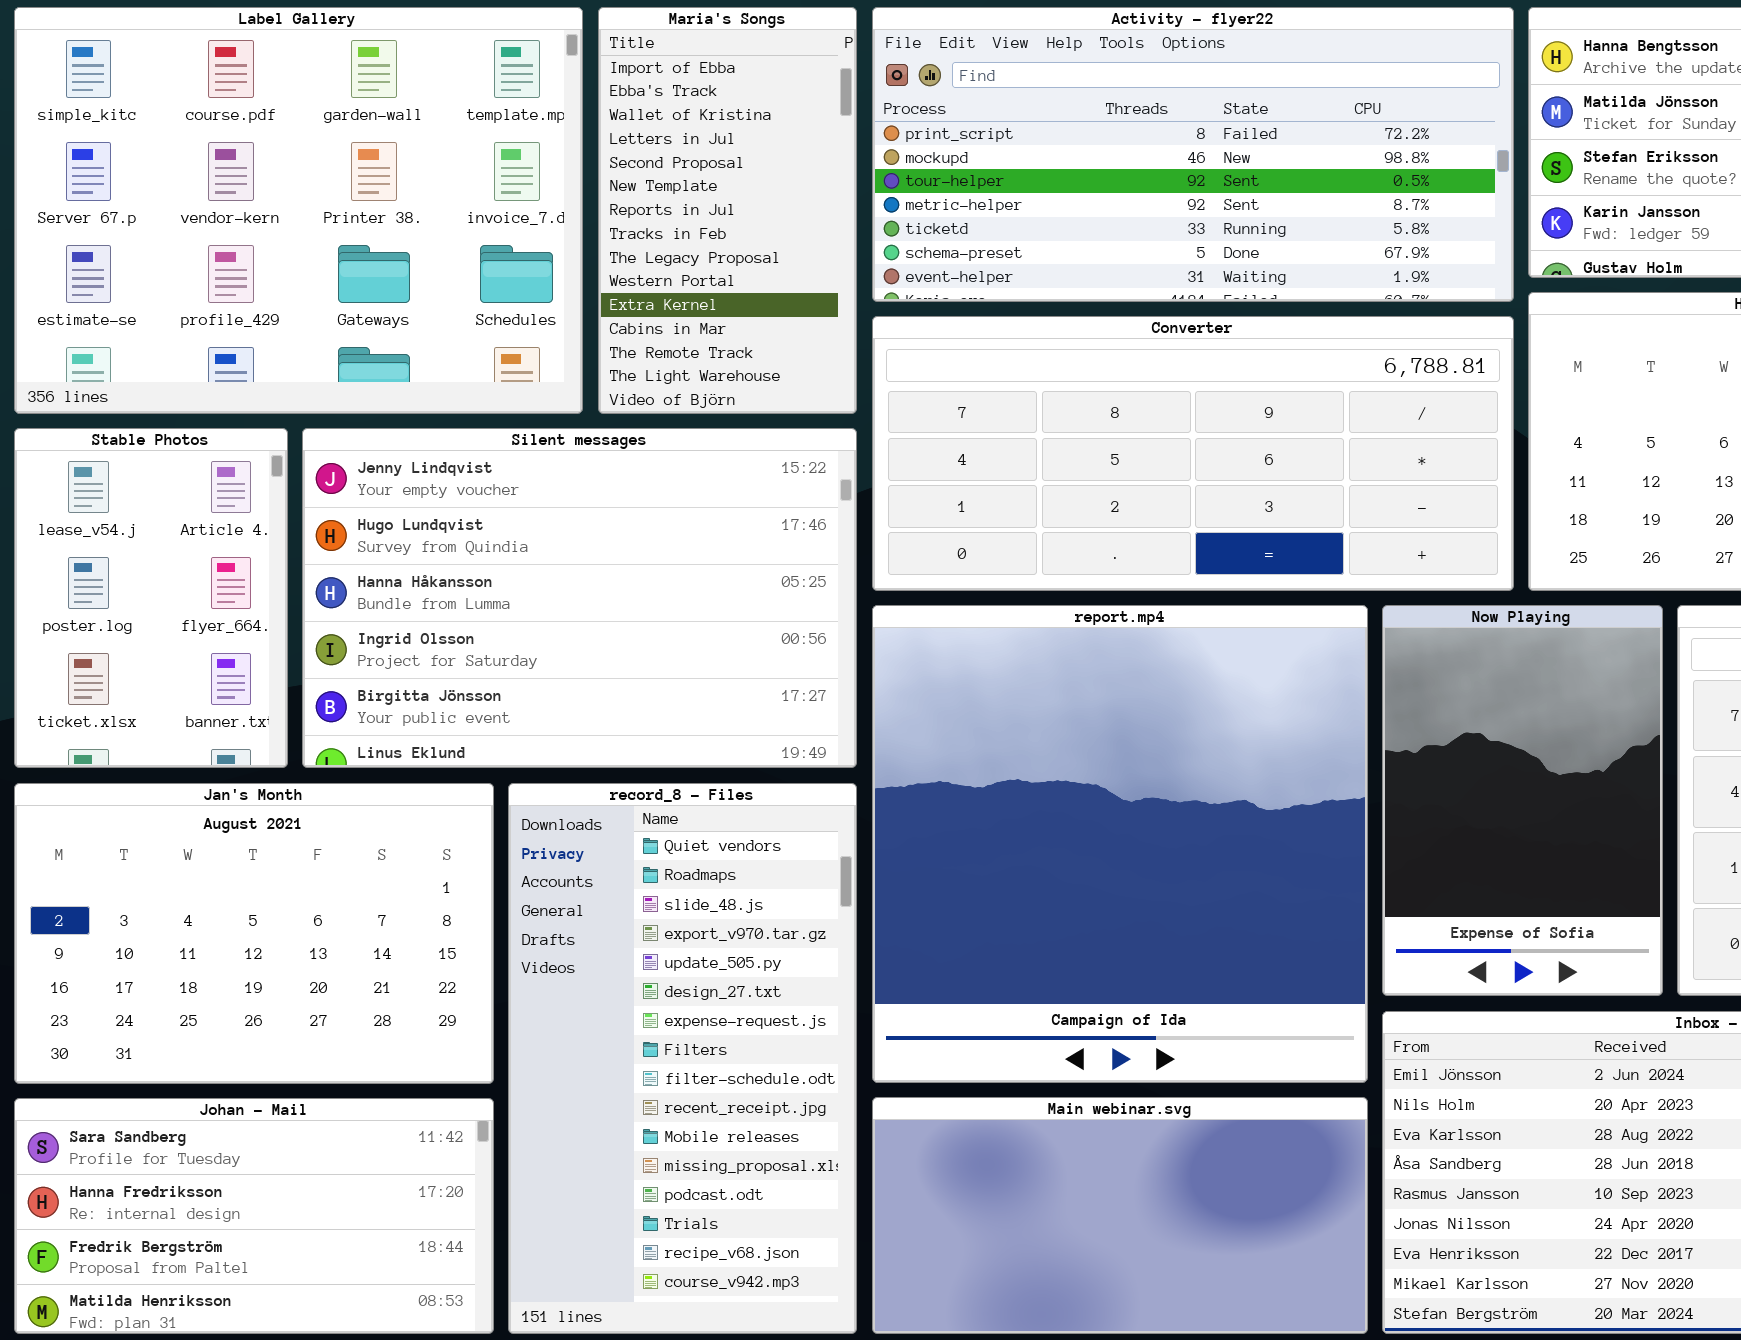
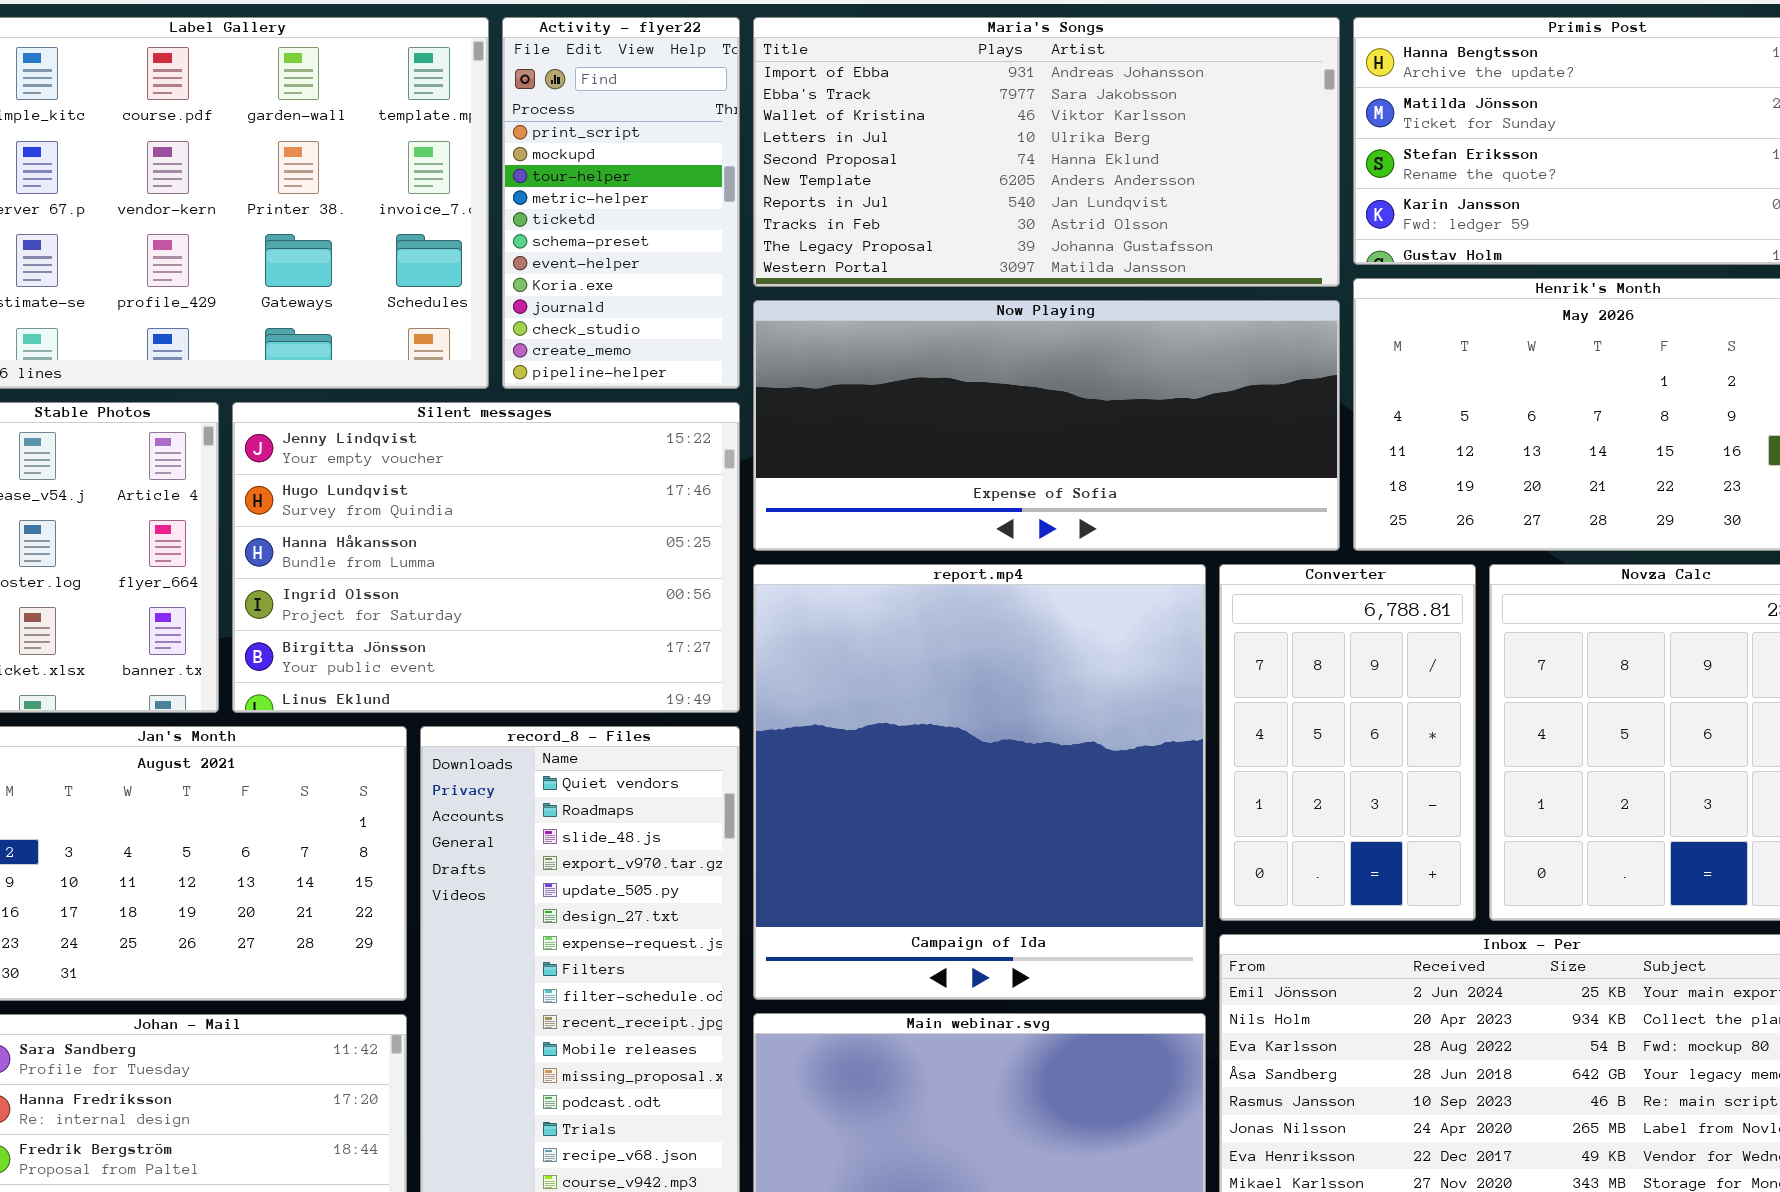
Maria's Songs: [598,7,857,414] -> [753,17,1340,287], moved, resized
Activity - flyer22: [872,7,1514,302] -> [502,17,740,389], moved, resized
Converter: [872,316,1514,591] -> [1219,564,1476,921], moved, resized
Now Playing: [1382,605,1663,996] -> [753,300,1340,551], moved, resized

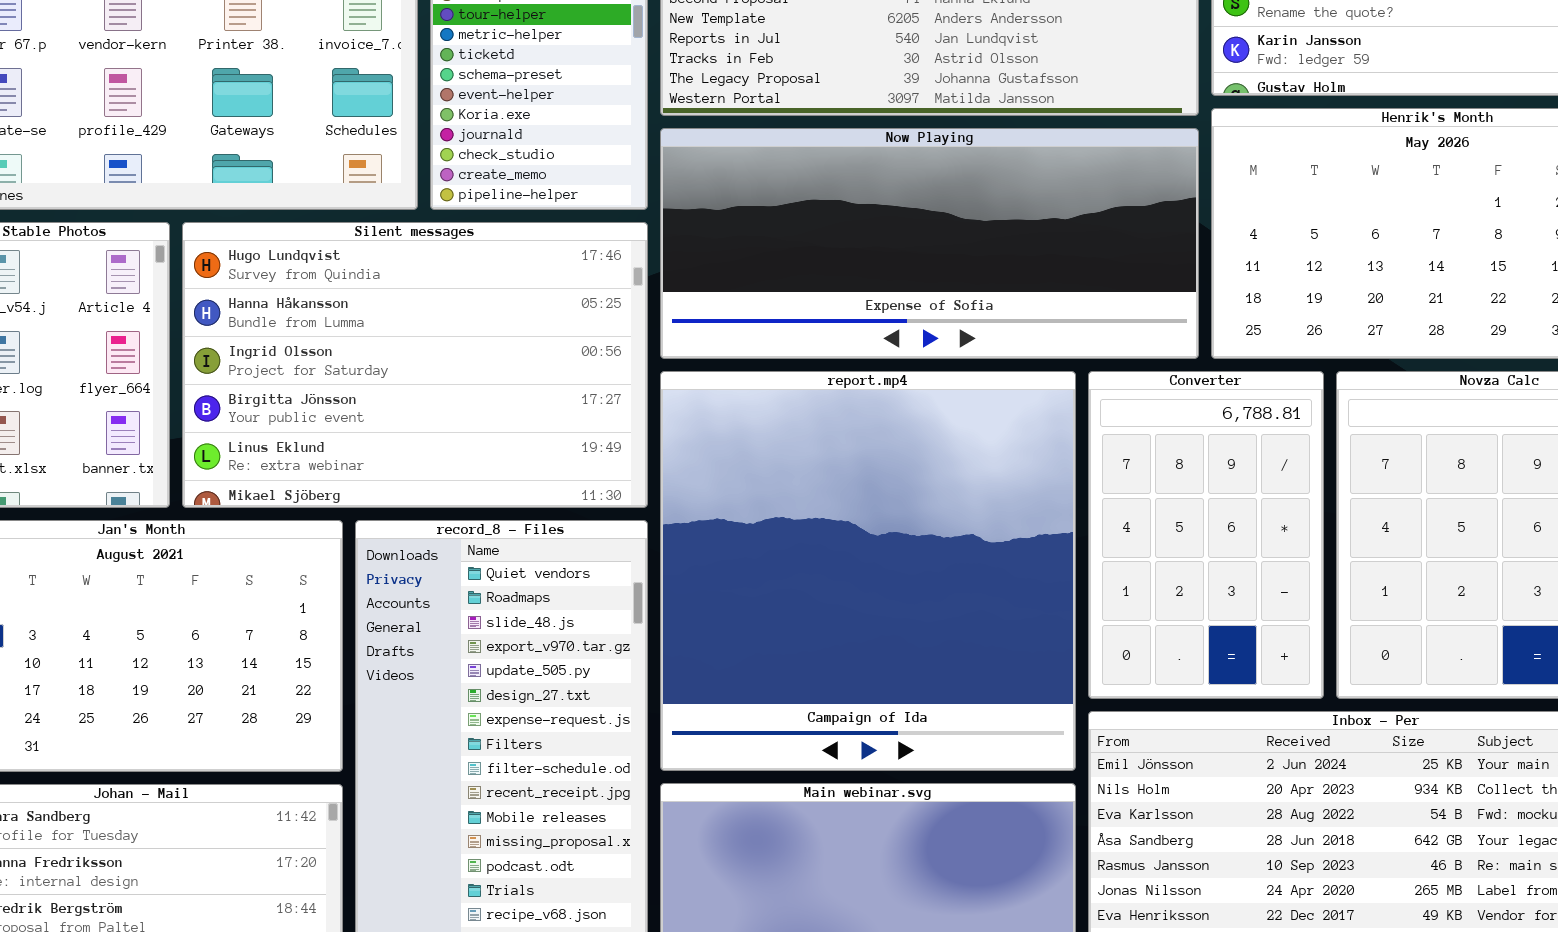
Silent messages: [232,402,740,713] -> [182,222,648,508], scrolled down 1 row

